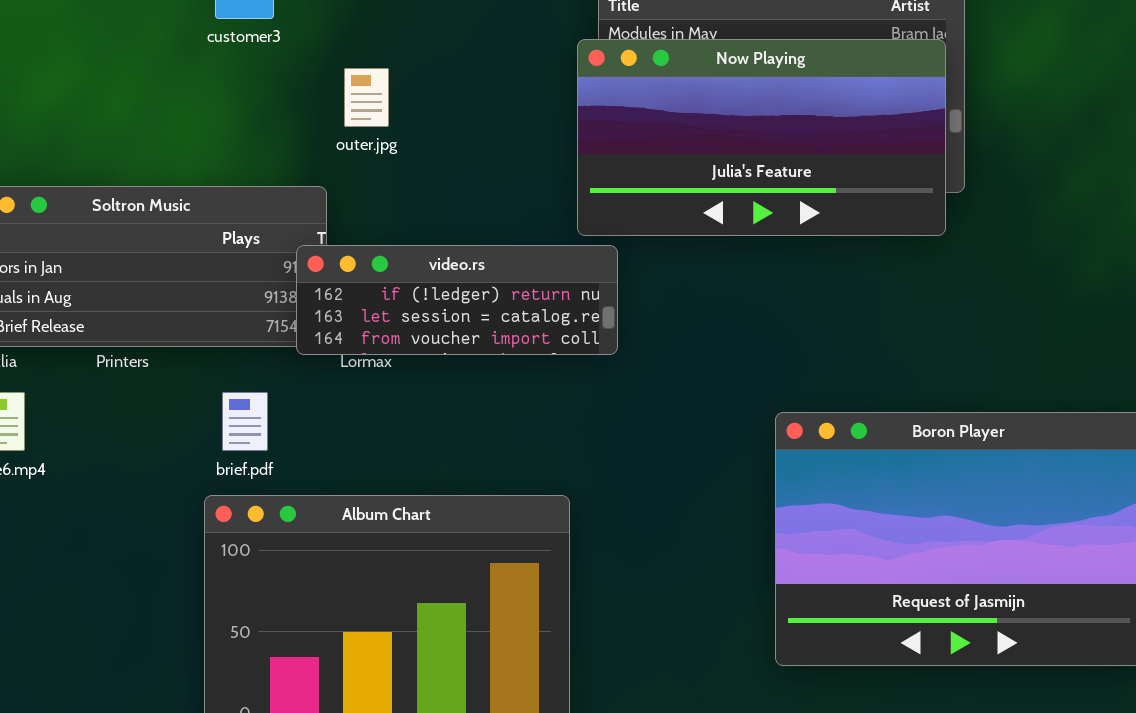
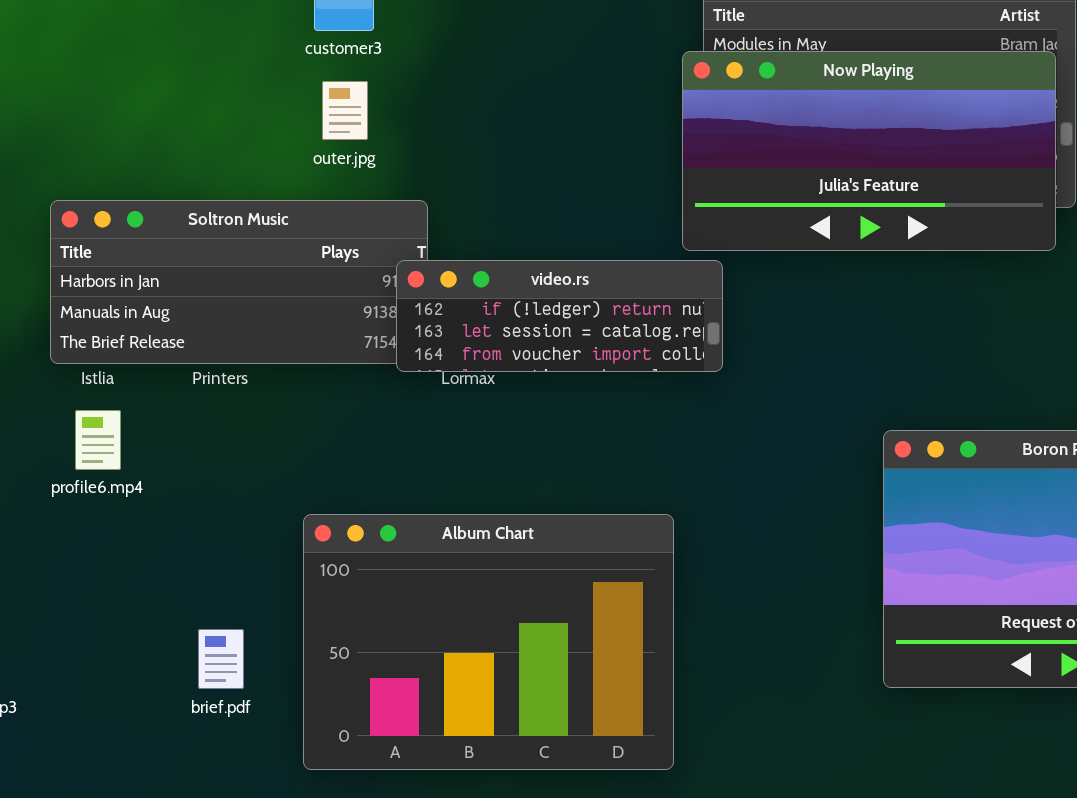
outer.jpg: [344,68,389,127] -> [322,81,368,140], moved
brief.pdf: [222,392,268,451] -> [198,629,244,689], moved

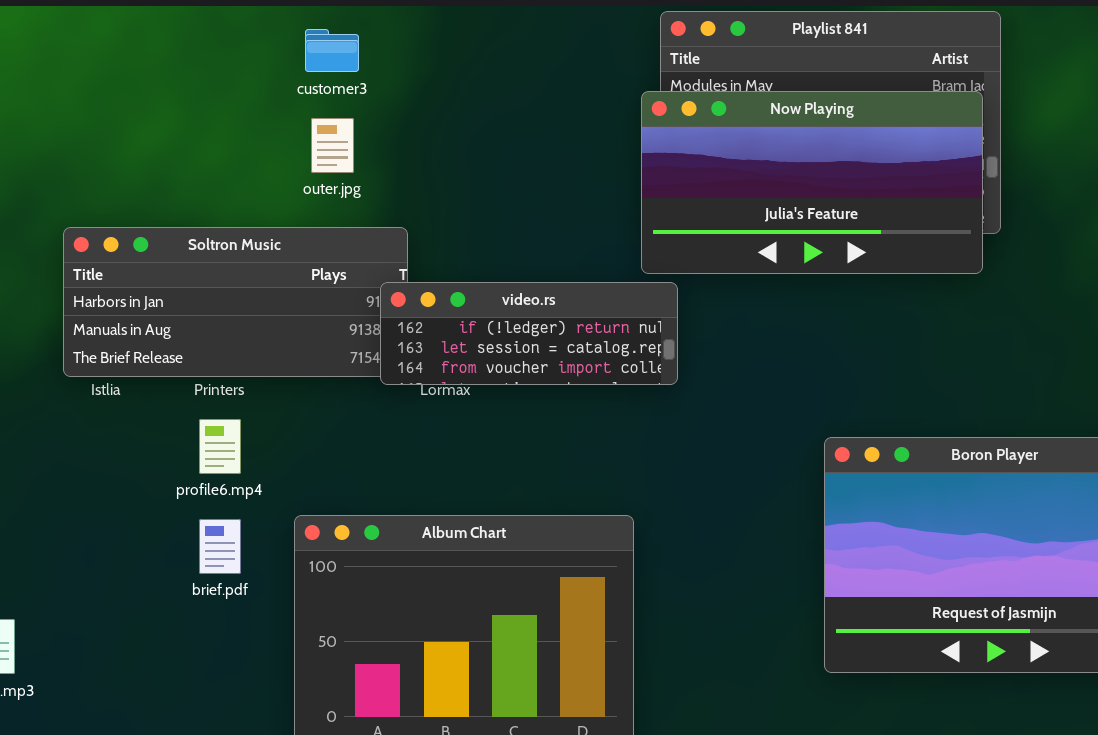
profile6.mp4: [75,410,121,470] -> [199,419,241,474], moved
brief.pdf: [198,629,244,689] -> [199,519,241,574], moved

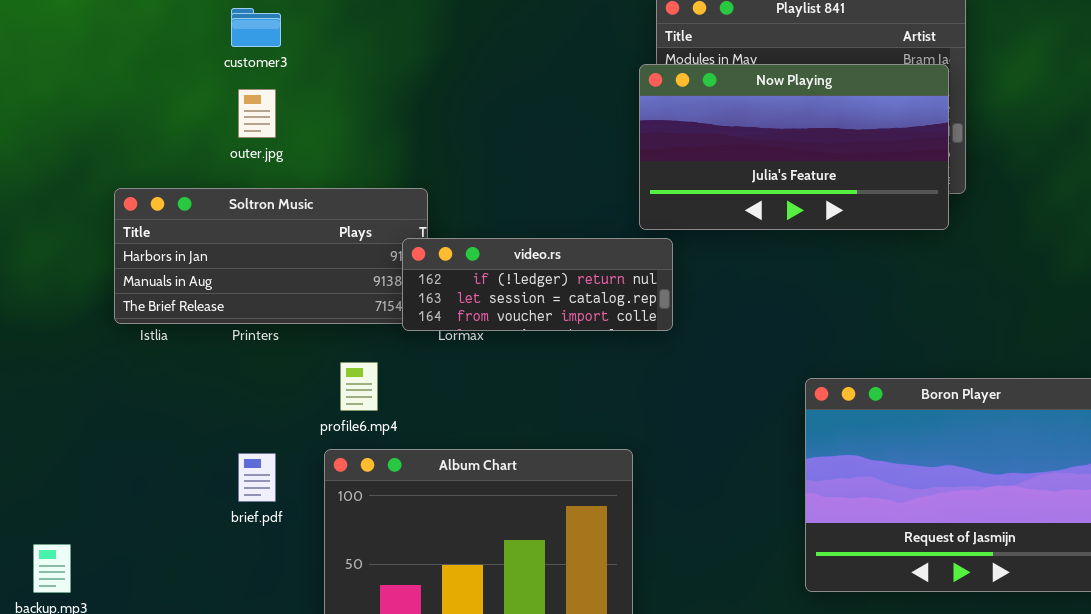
customer3: [305,29,359,72] -> [231,8,281,47], moved
outer.jpg: [311,118,354,173] -> [238,89,276,138], moved
profile6.mp4: [199,419,241,474] -> [340,362,378,411], moved

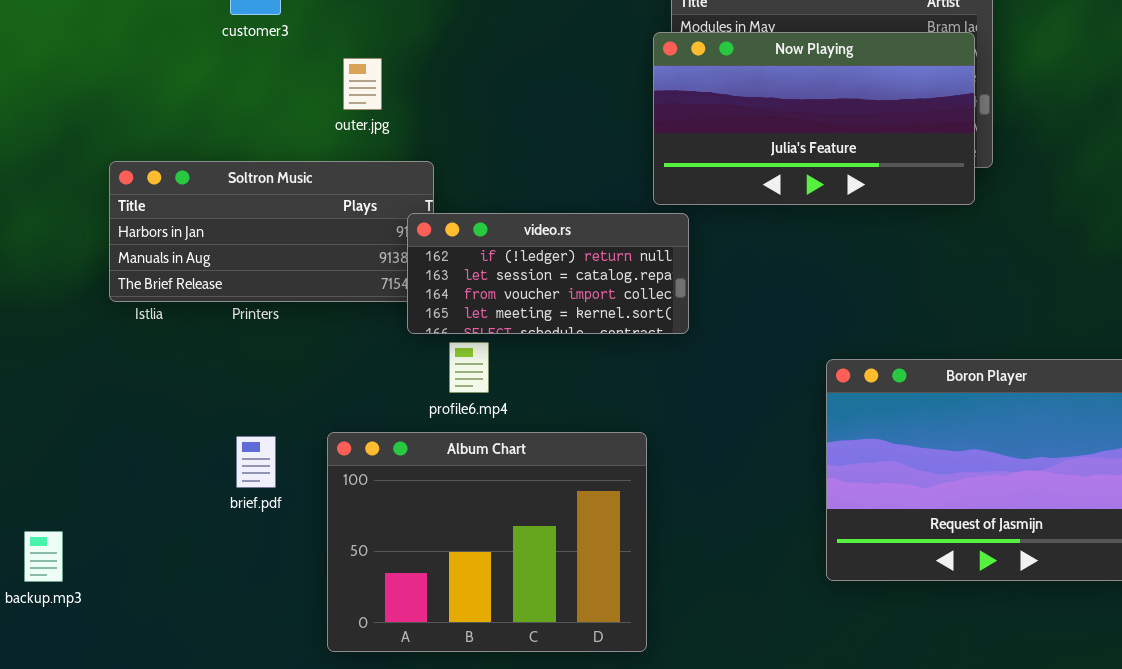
outer.jpg: [238,89,276,138] -> [343,58,382,110], moved
video.rs: [402,238,673,331] -> [407,213,689,334], resized
profile6.mp4: [340,362,378,411] -> [449,342,489,393], moved

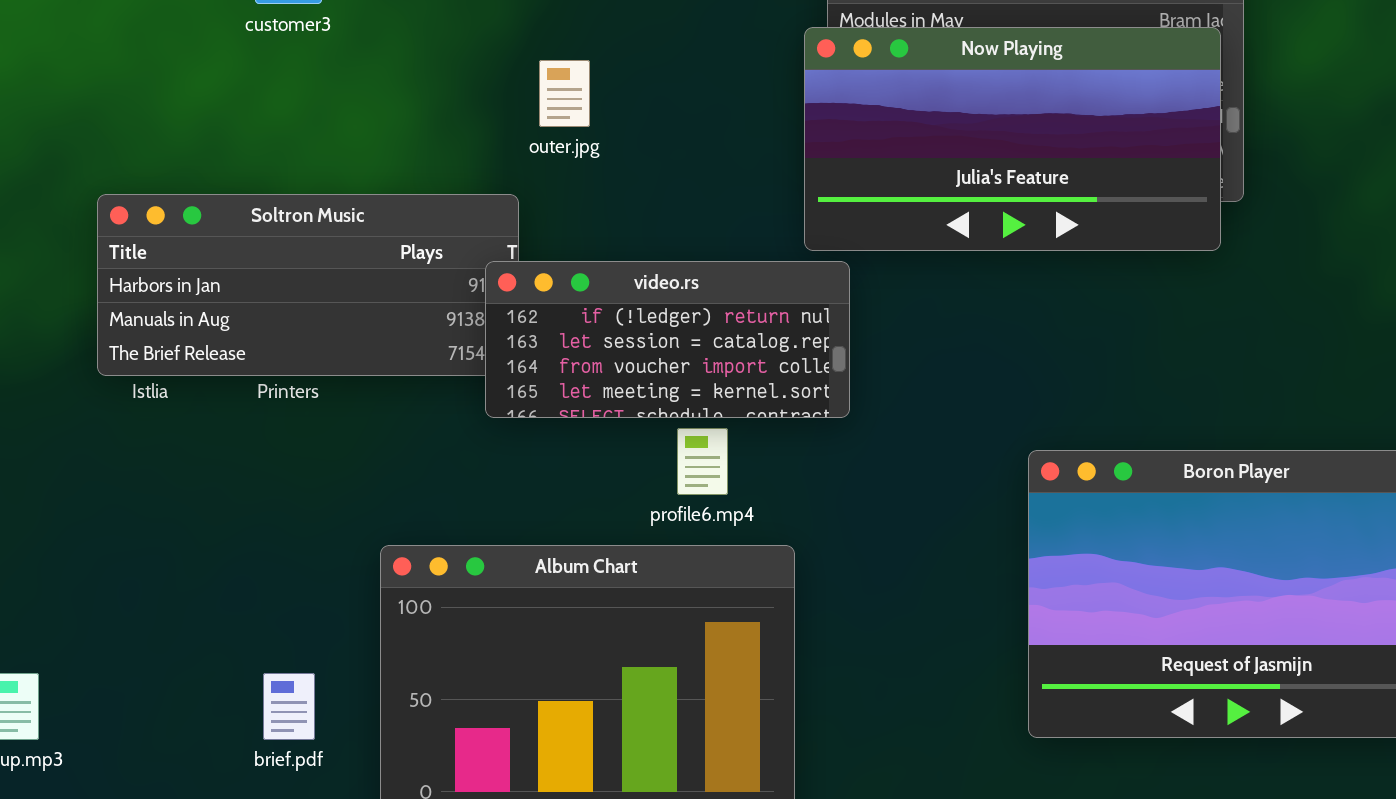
outer.jpg: [343,58,382,110] -> [539,60,590,127], moved
profile6.mp4: [449,342,489,393] -> [677,428,728,495], moved
brief.pdf: [236,436,276,488] -> [263,673,315,740], moved

